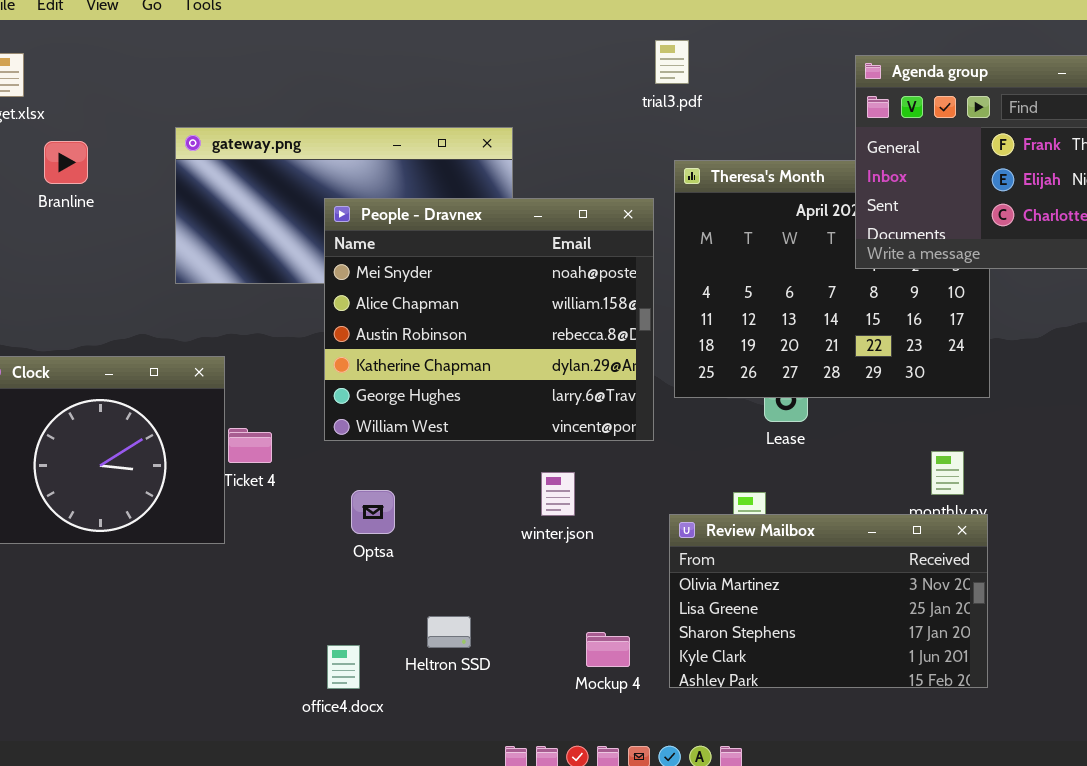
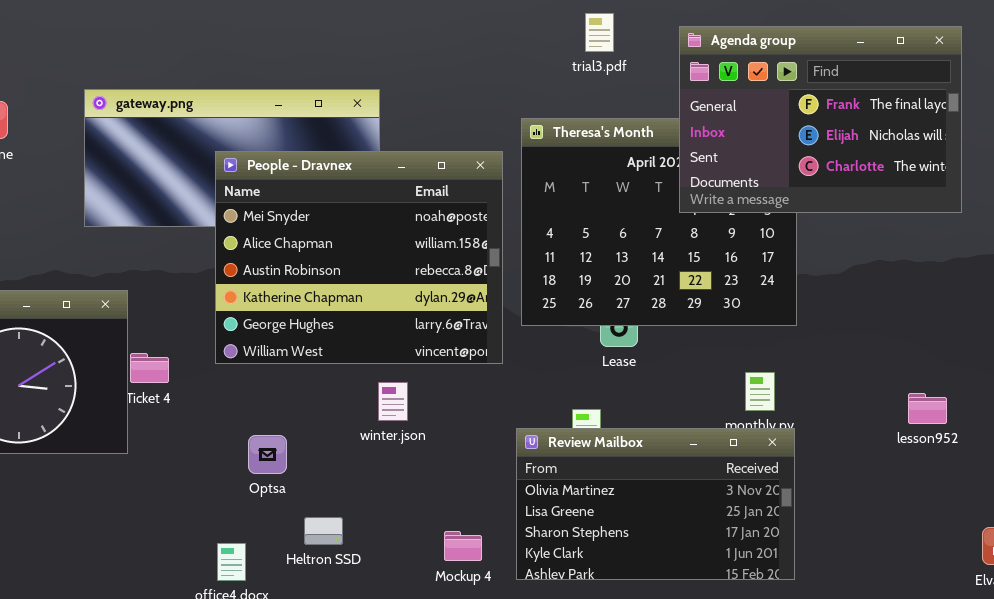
trial3.pdf: [655,40,689,84] -> [585,13,614,52], moved
winter.json: [541,472,575,516] -> [378,382,408,421], moved
Optsa: [351,490,395,534] -> [248,435,287,474], moved

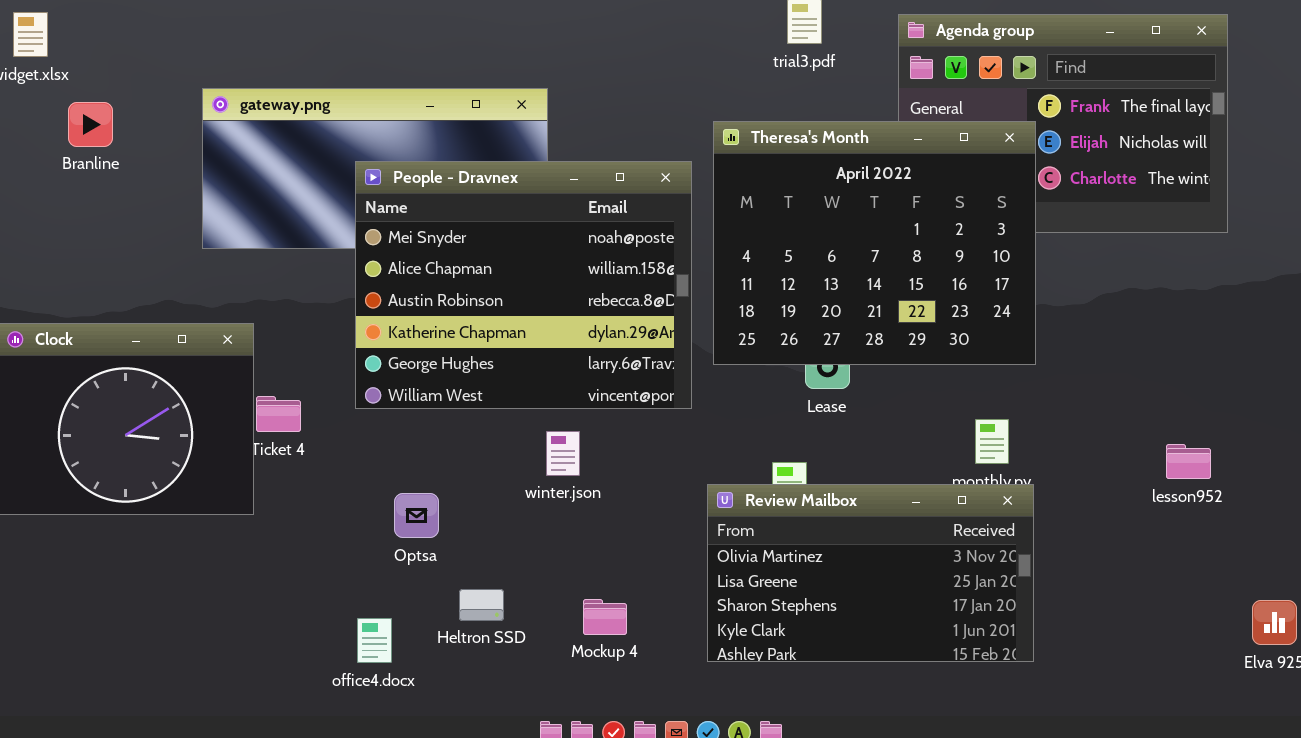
Theresa's Month: [521,118,797,326] -> [713,121,1036,365], raised
Mockup 4: [444,531,482,561] -> [583,599,627,635], moved

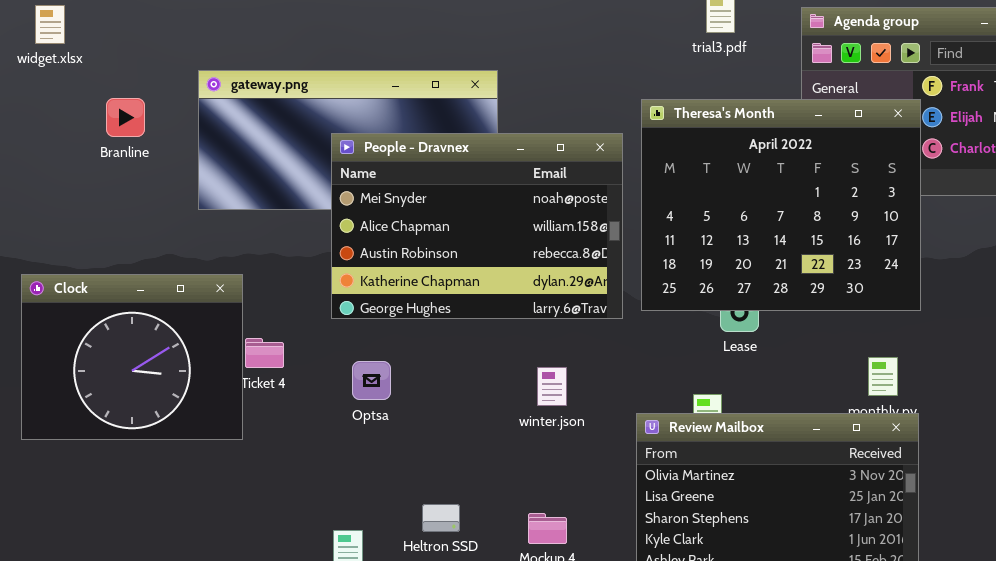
Branline: [68,102,113,147] -> [106,98,145,137], moved
People - Dravnex: [355,161,692,409] -> [331,133,623,319], resized
winter.json: [546,431,580,476] -> [537,367,567,406], moved
Optsa: [394,493,439,538] -> [352,361,391,400], moved

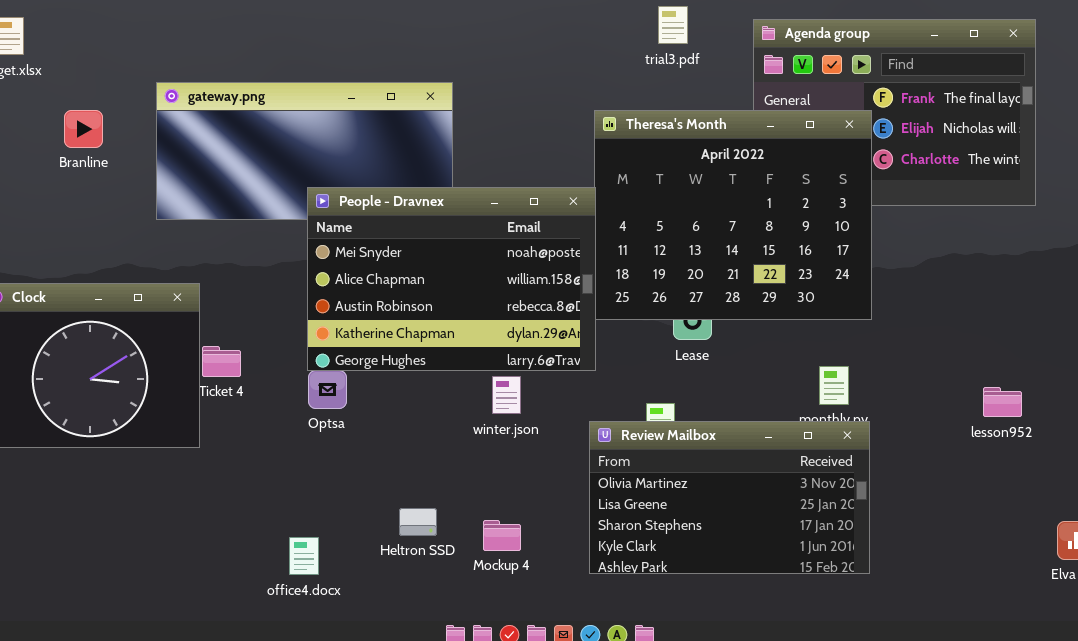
People - Dravnex: [331,133,623,319] -> [307,187,596,371], moved
Heltron SSD: [422,504,460,532] -> [399,508,437,536], moved

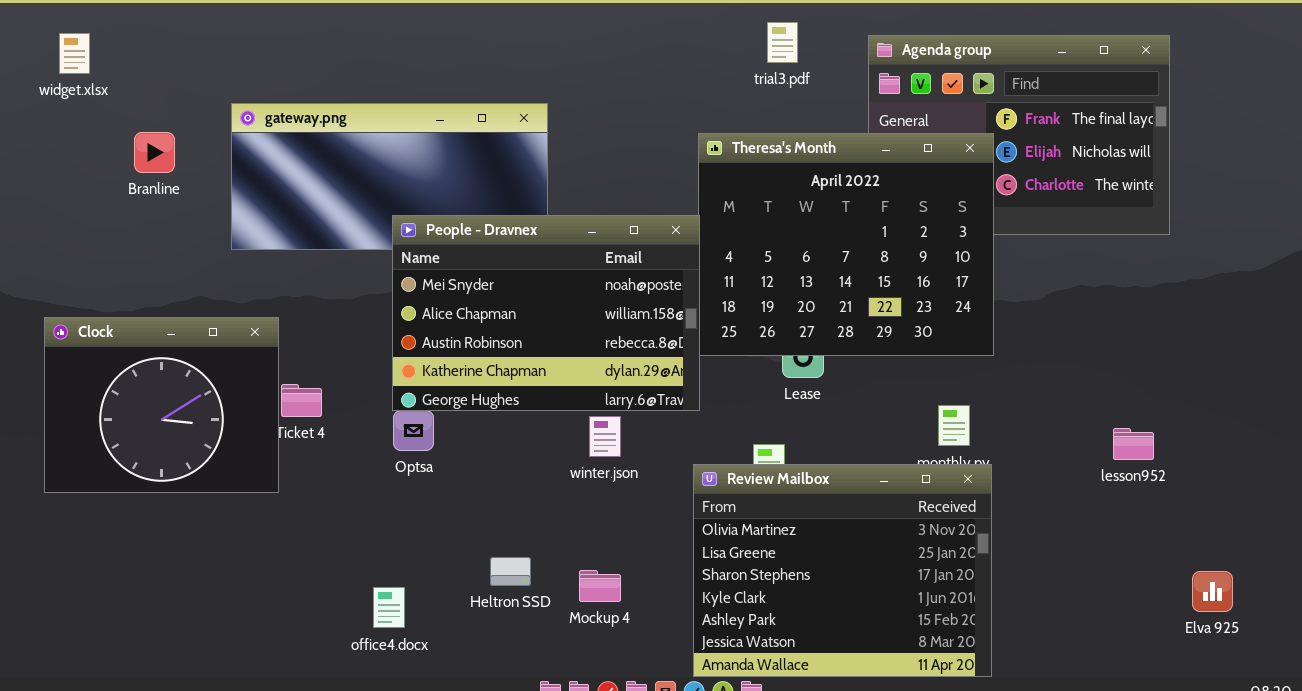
Review Mailbox: [589,421,870,574] -> [693,464,992,677], resized

